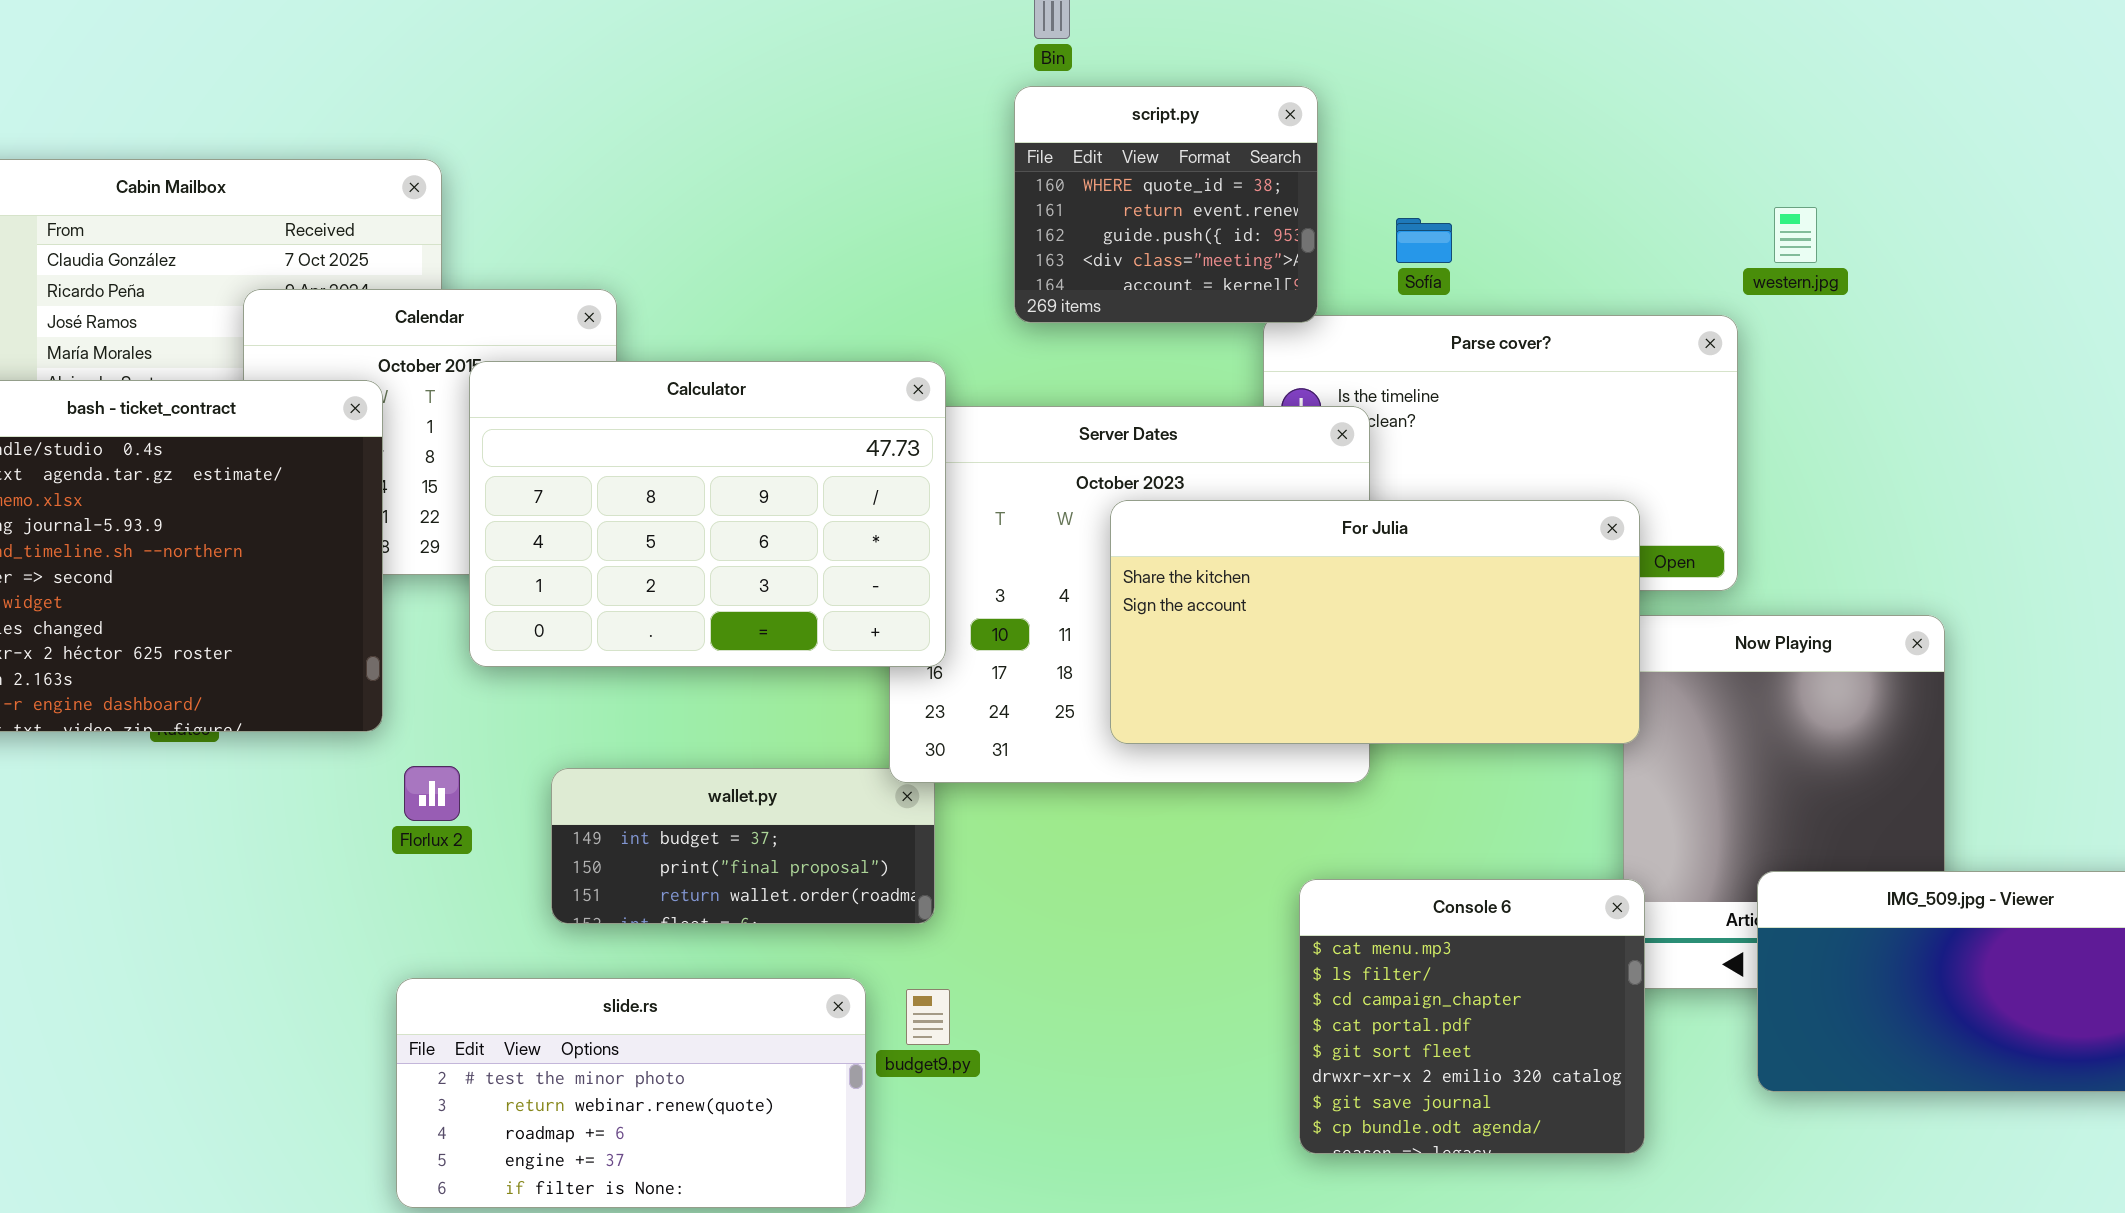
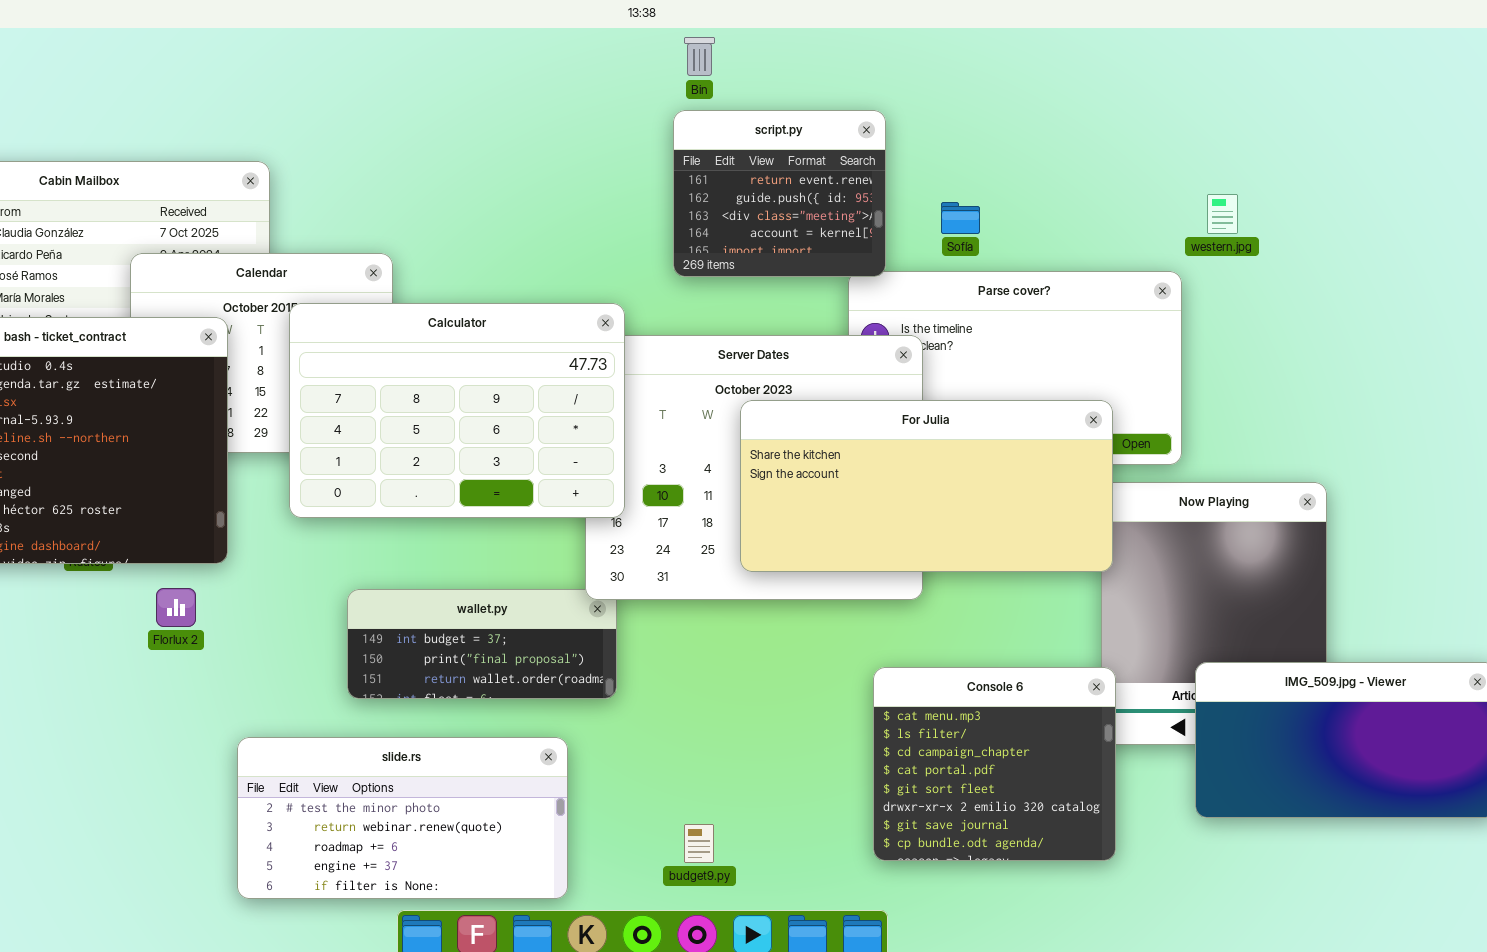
script.py: [1014,86,1318,323] -> [673,110,886,277], scrolled down 1 row
Florlux 2: [404,766,460,821] -> [156,588,196,627], moved
budget9.py: [906,989,950,1045] -> [684,824,714,863], moved

